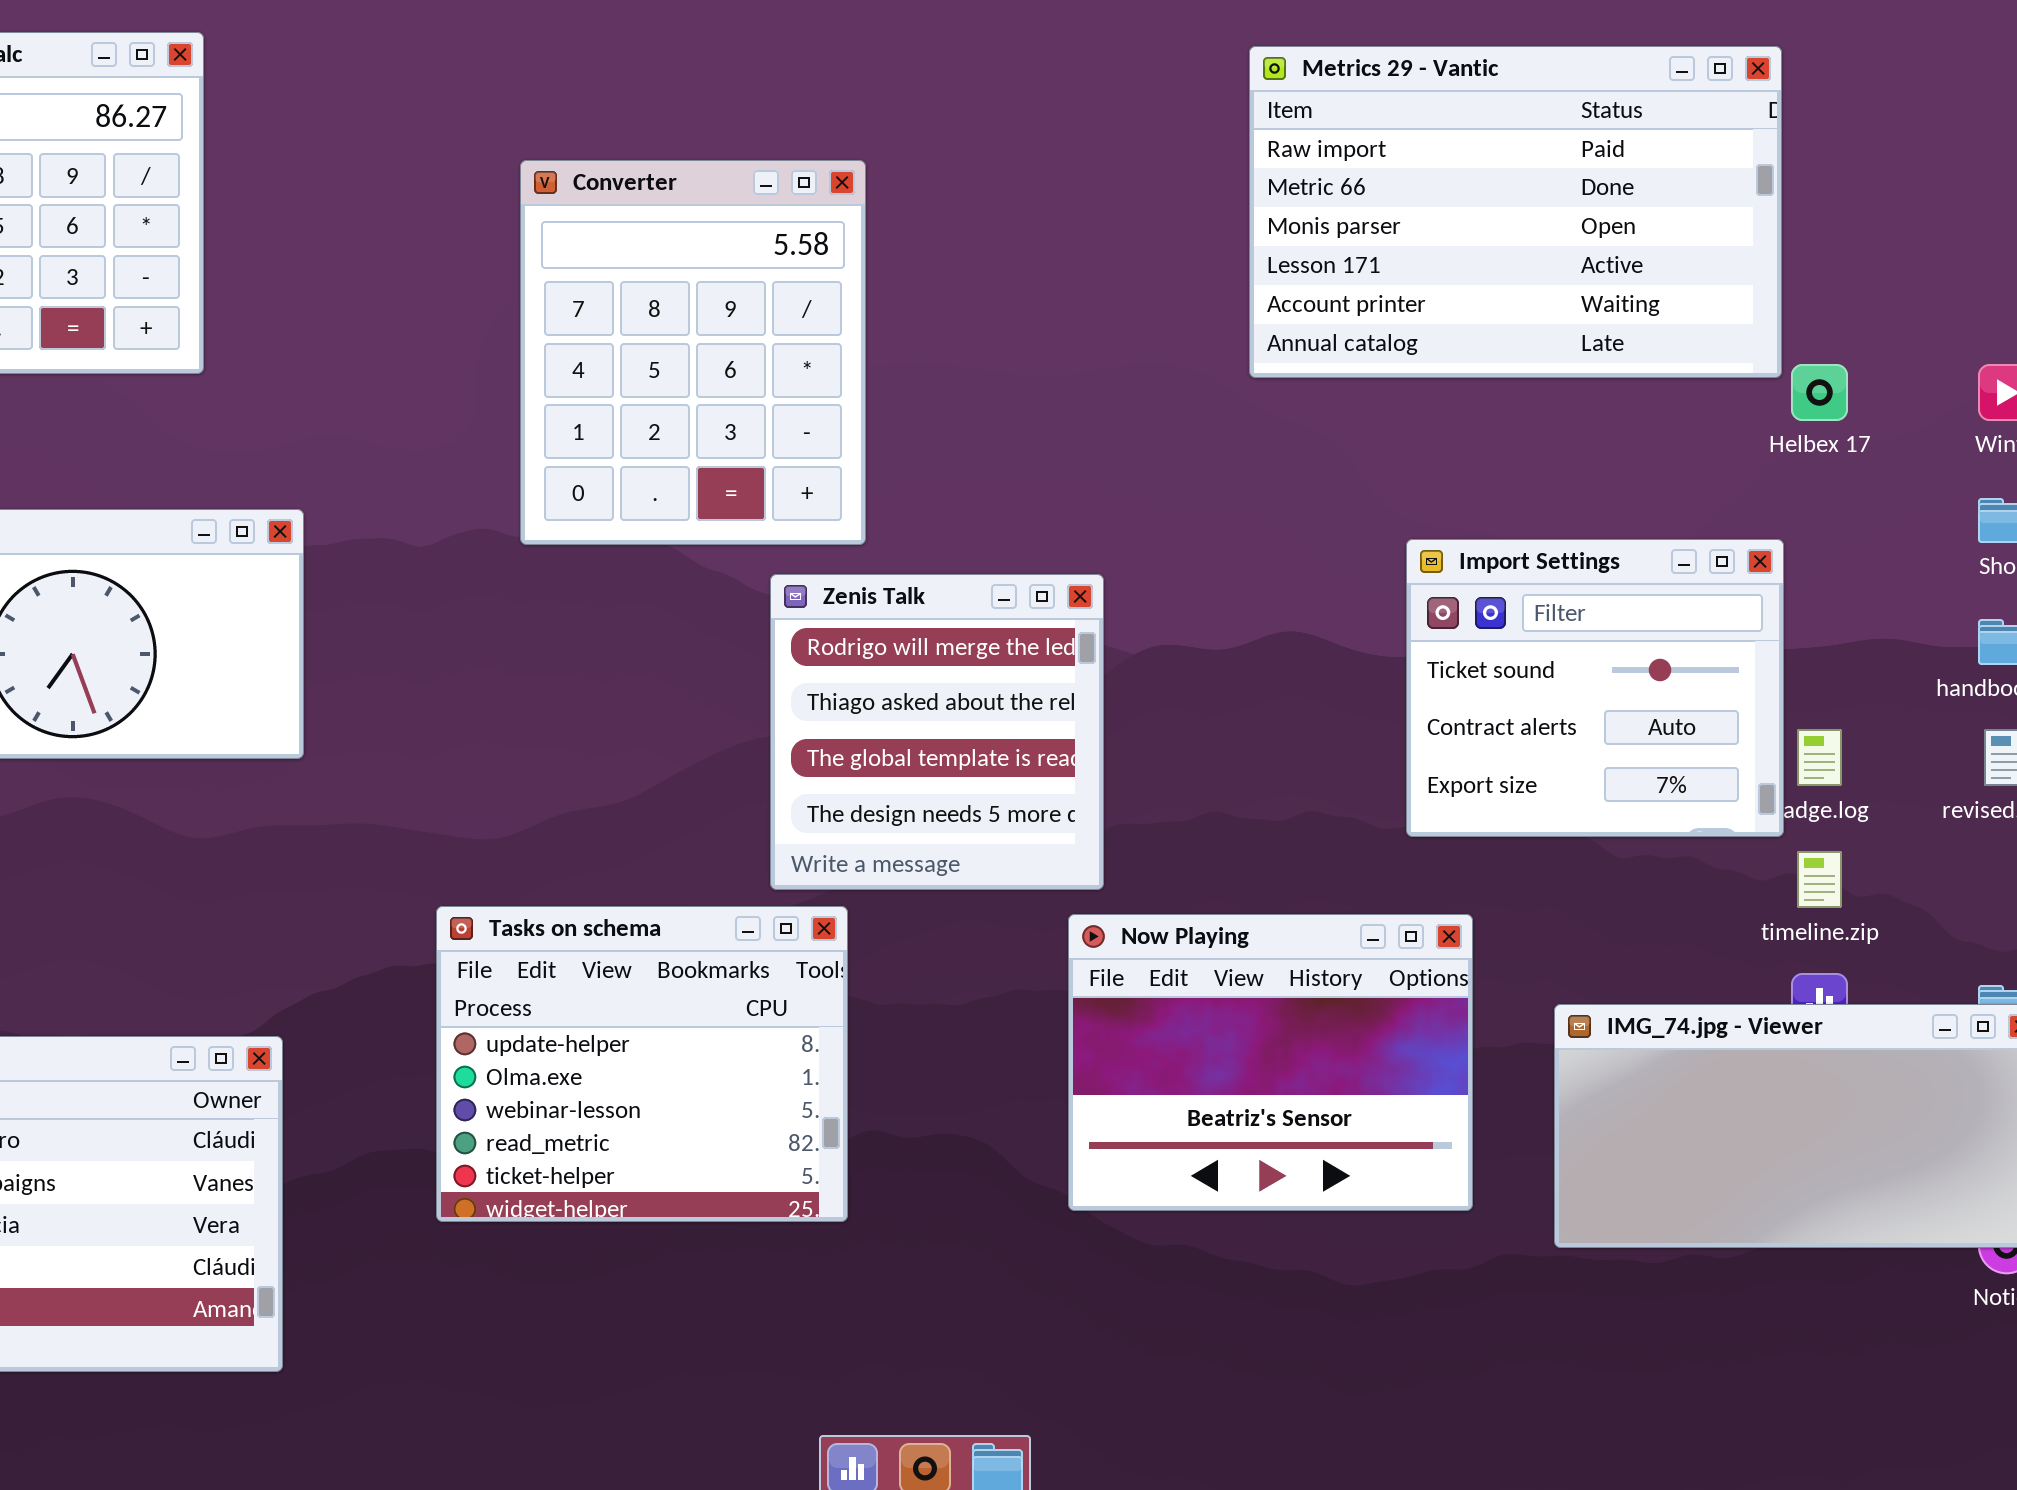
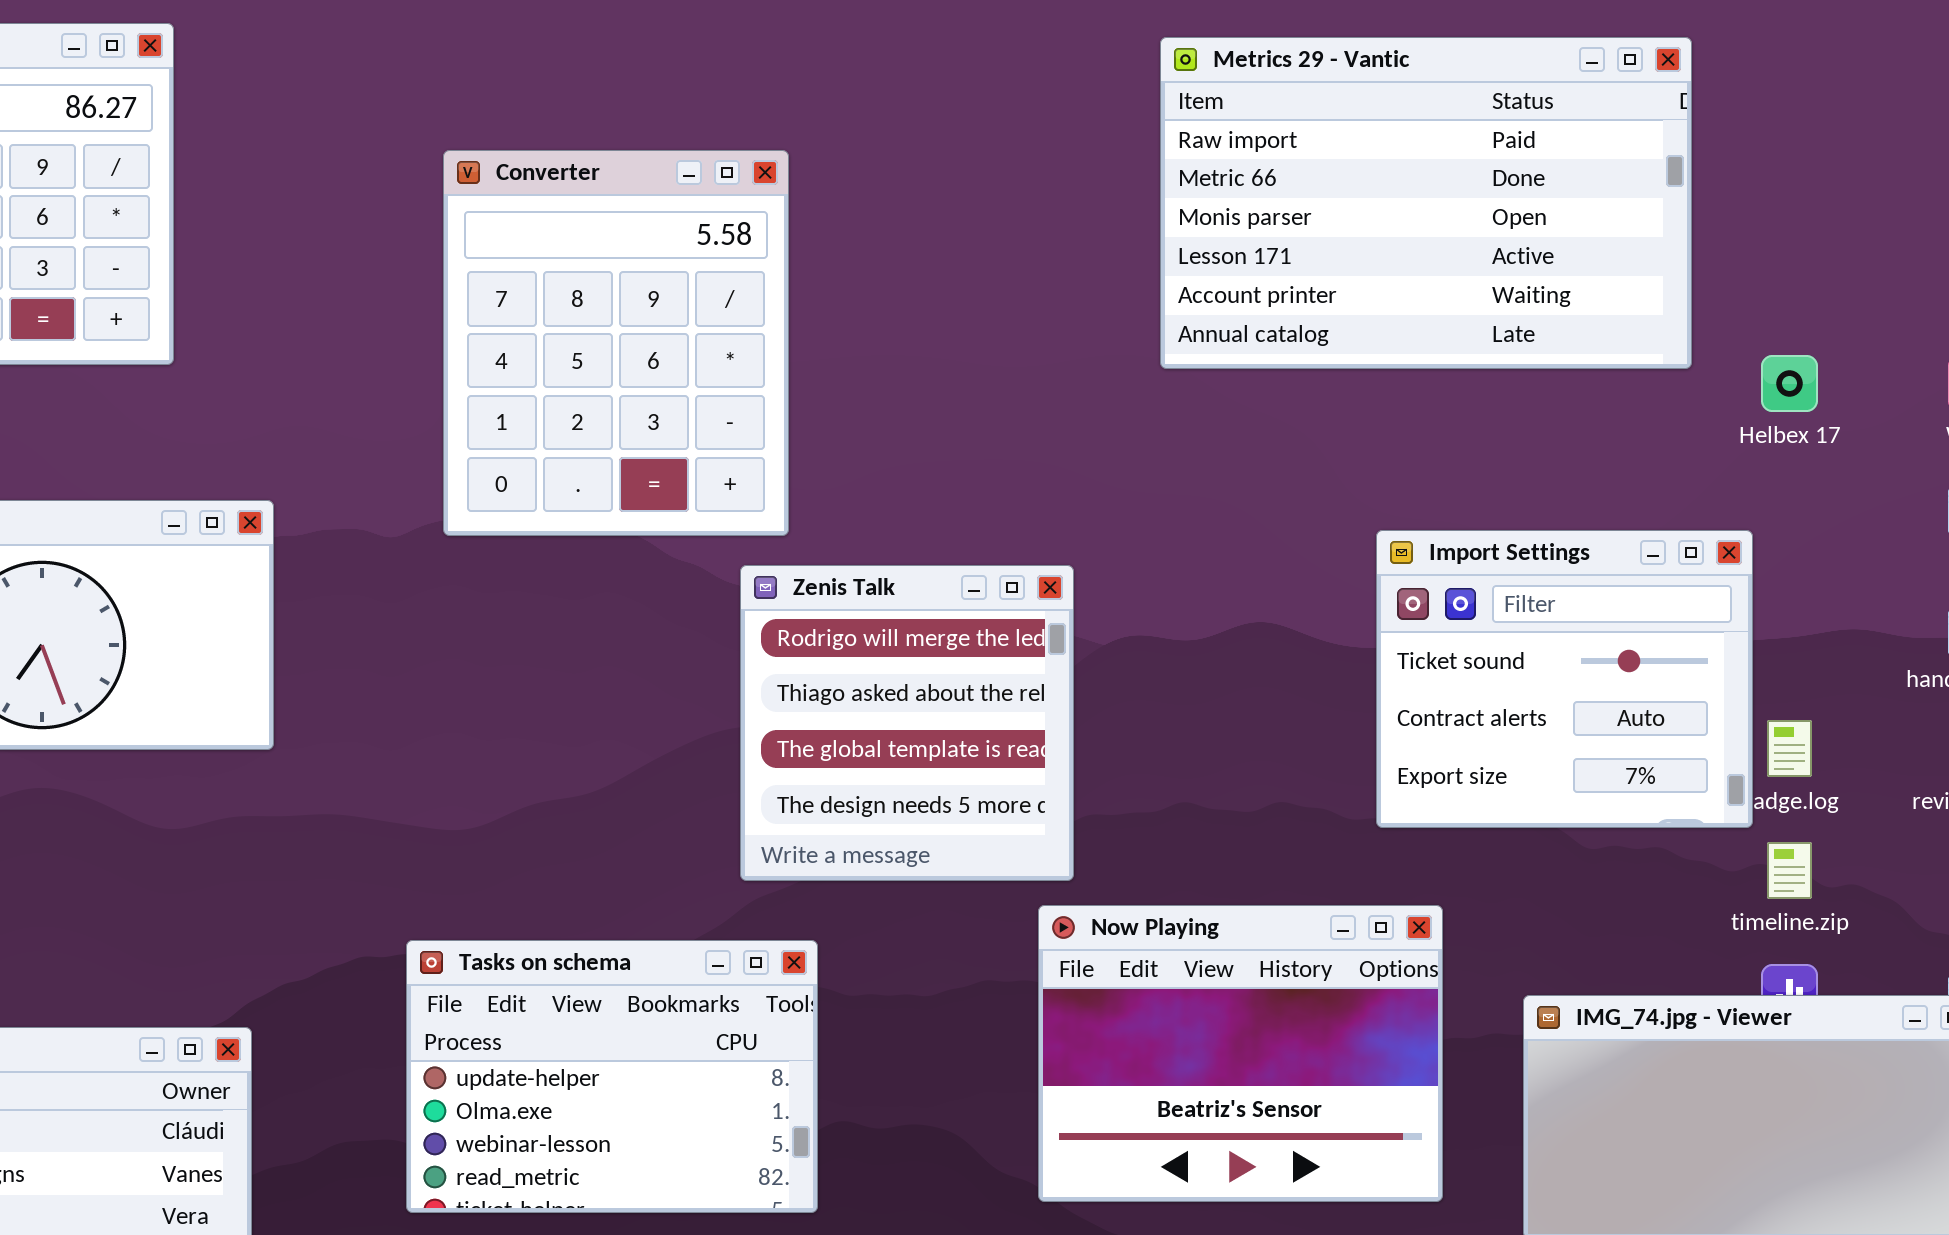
Metrics 29 - Vantic: [1249,46,1782,378] -> [1160,37,1692,369], moved
Converter: [520,160,866,545] -> [443,150,789,536], moved
Tasks on schema: [436,906,848,1222] -> [406,940,818,1213], resized

